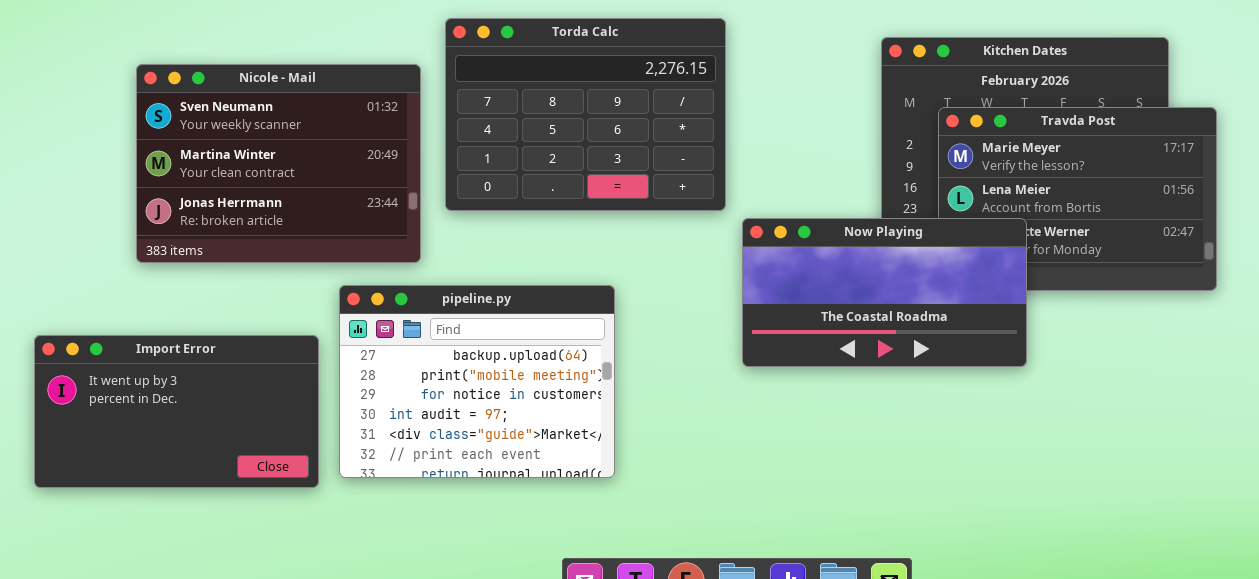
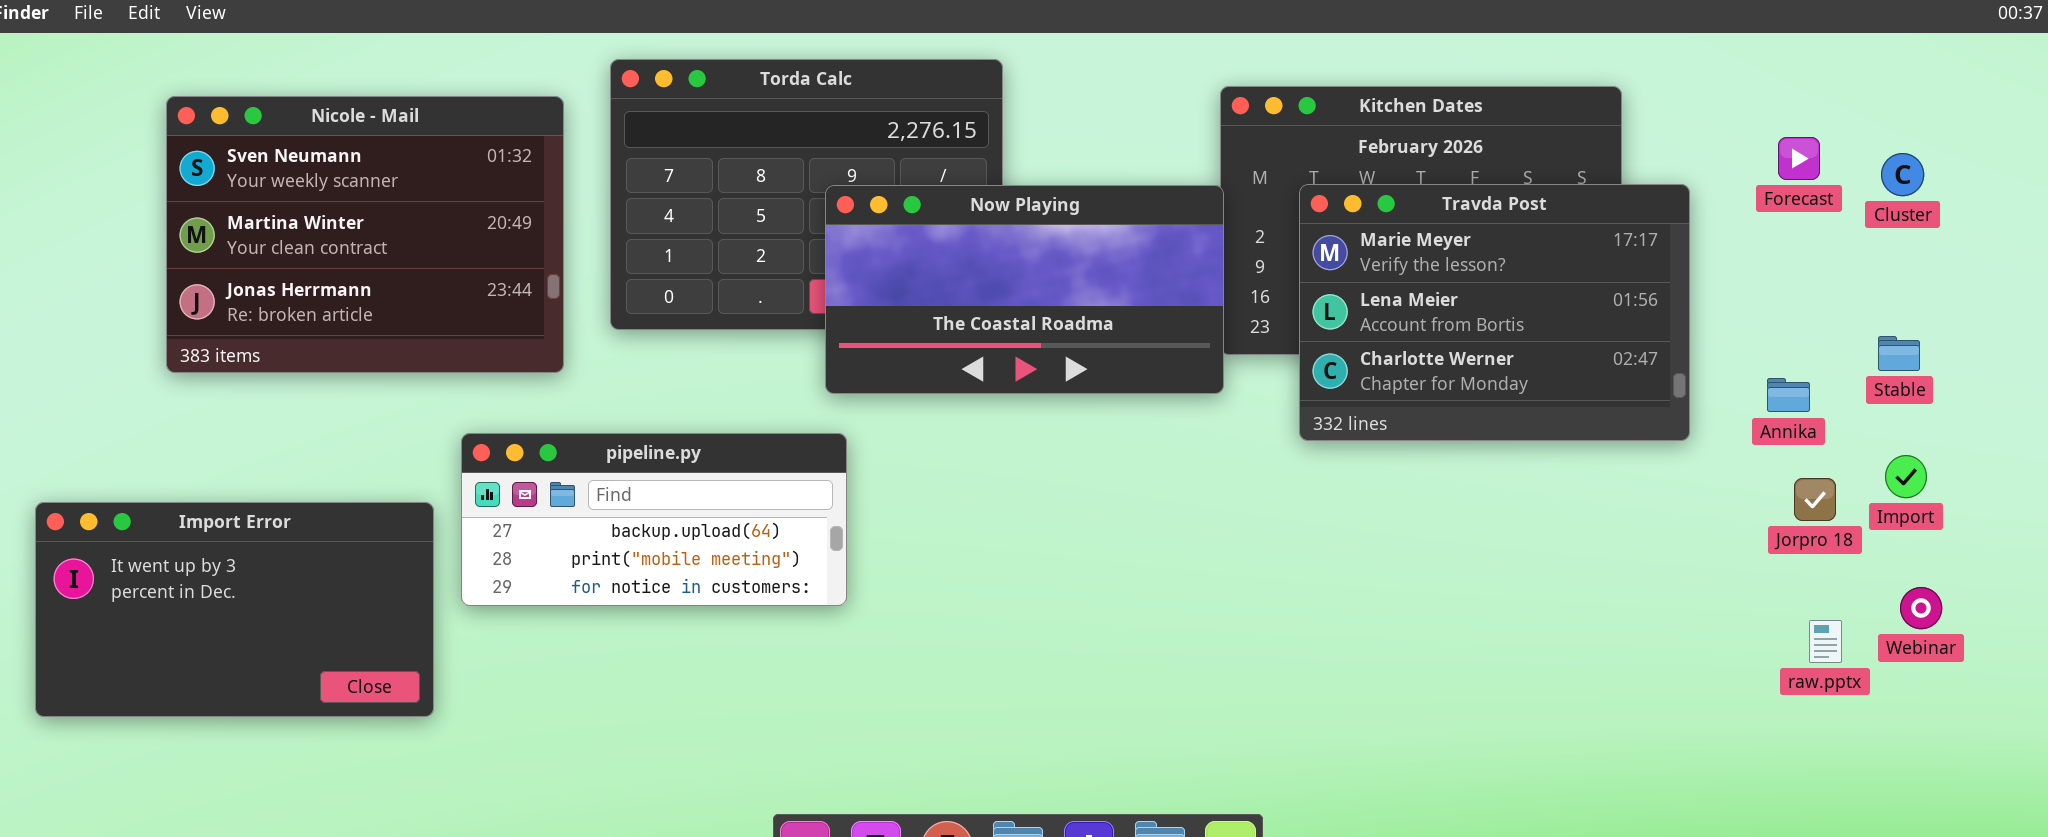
Nicole - Mail: [136,64,421,263] -> [166,96,564,373], moved
Now Playing: [742,218,1027,367] -> [825,185,1224,394], moved
pipeline.py: [339,285,615,478] -> [461,433,847,606], resized

